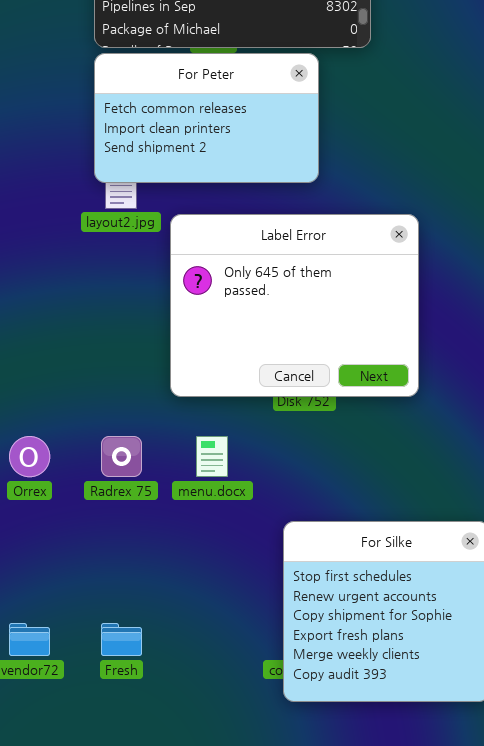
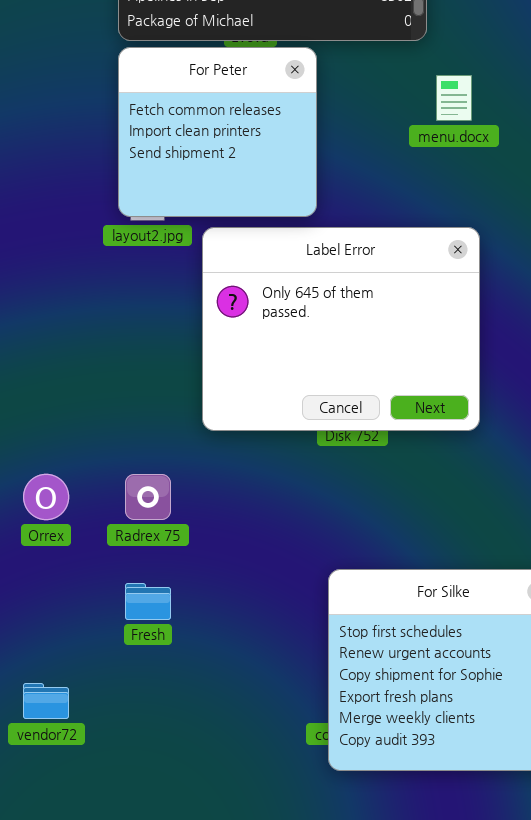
For Peter: [94,53,319,183] -> [118,47,317,217], resized
menu.docx: [196,436,228,477] -> [436,75,472,121], moved
Fresh: [101,623,142,656] -> [125,583,171,620], moved

